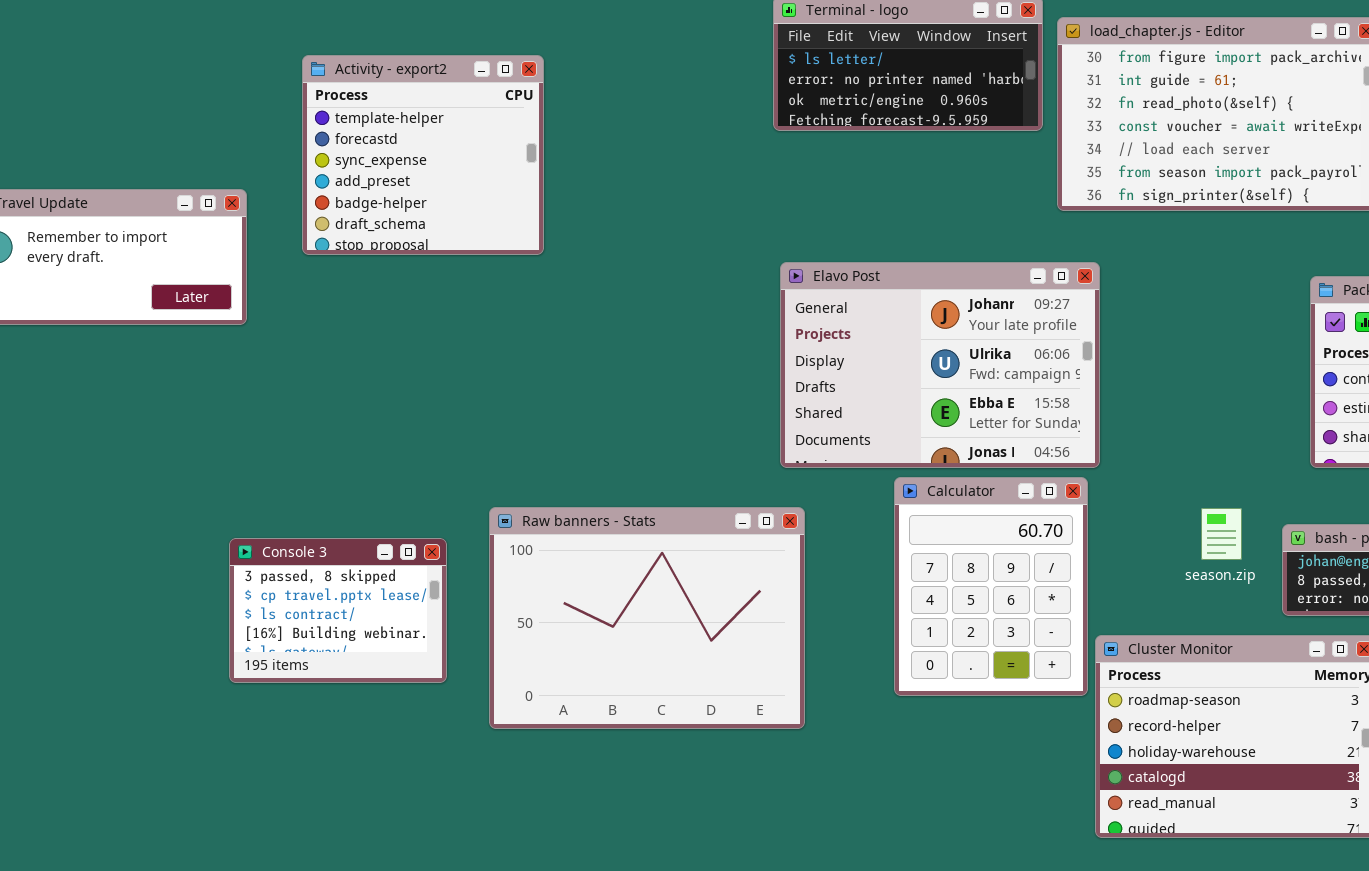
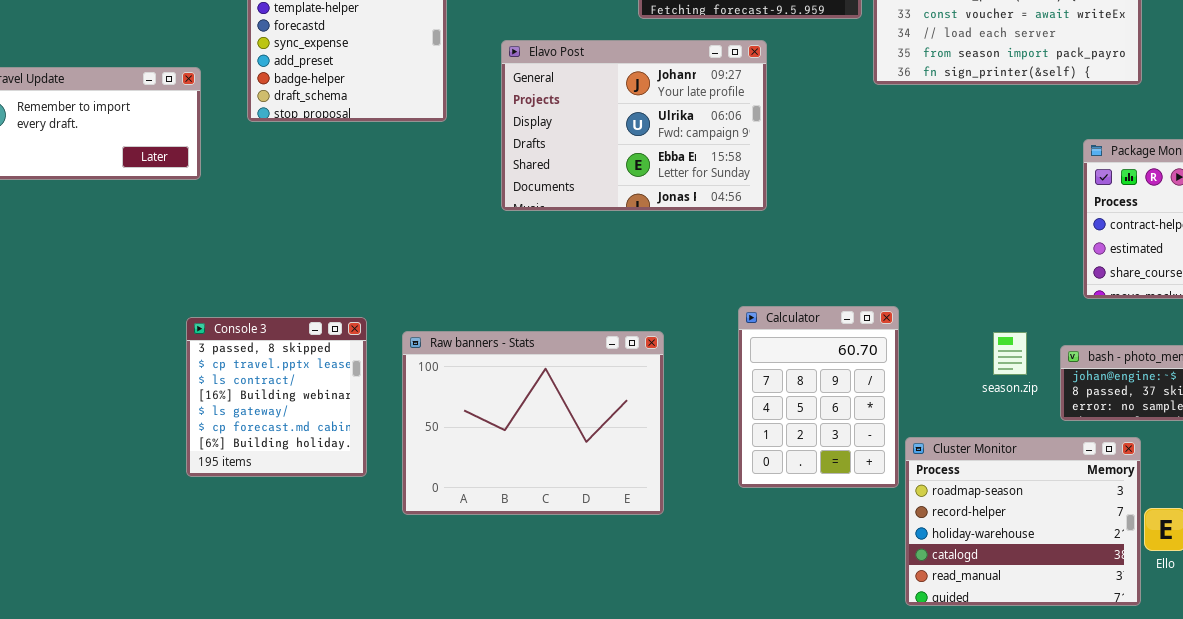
Elavo Post: [780,262,1100,468] -> [501,40,767,211], moved
Console 3: [229,538,447,683] -> [186,317,367,477], resized

